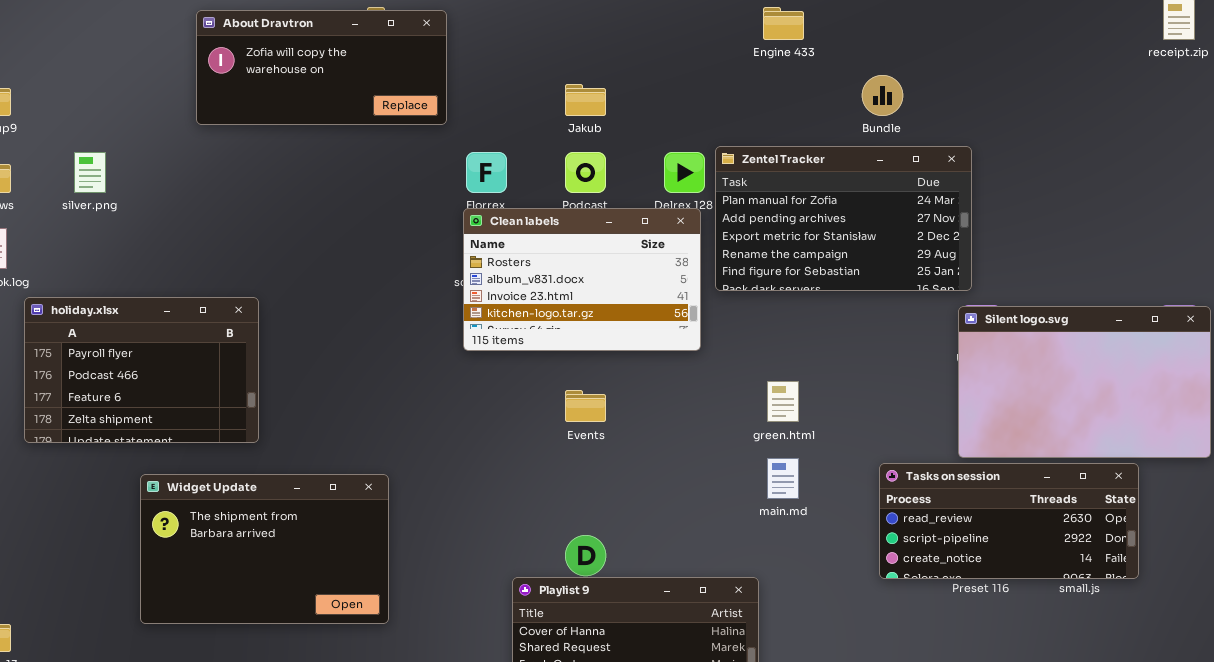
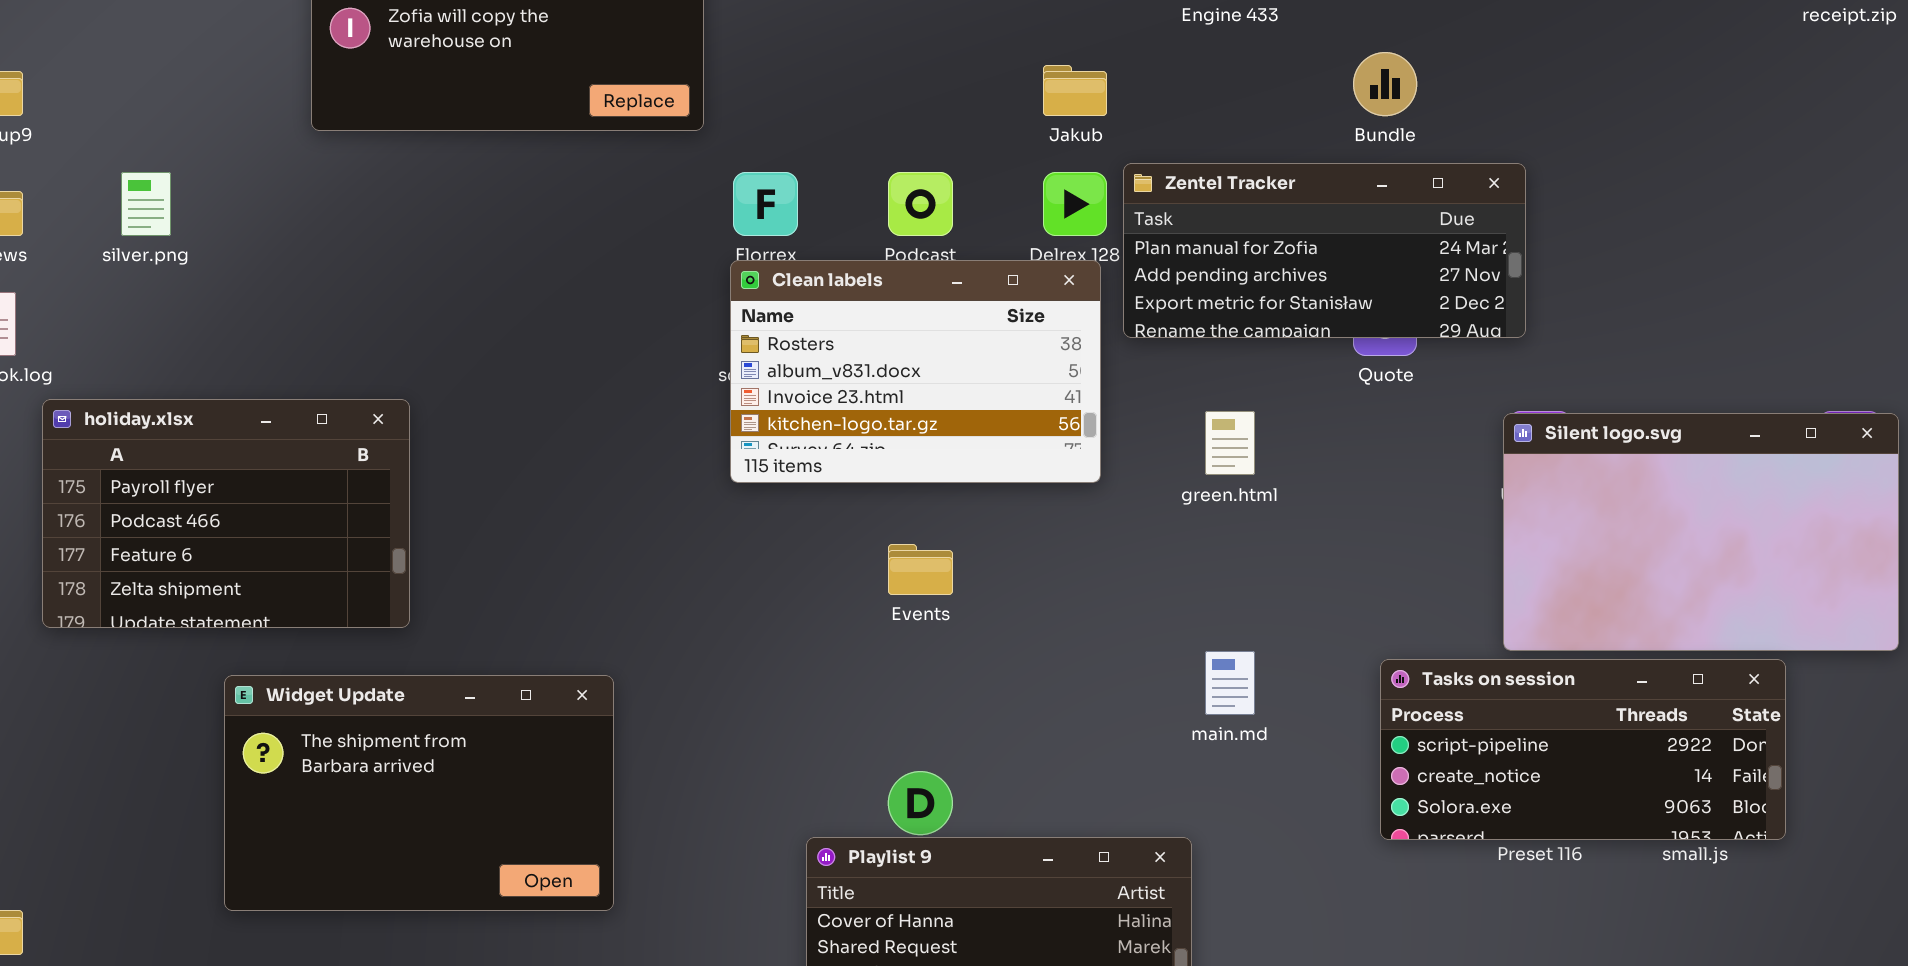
Jakub: [565,84,606,116] -> [1043,65,1107,116], moved
Zentel Tracker: [715,146,972,291] -> [1123,163,1526,338], resized
green.html: [767,381,799,422] -> [1205,411,1255,475], moved
Tasks on session: [879,463,1139,579] -> [1380,659,1786,840], scrolled down 1 row

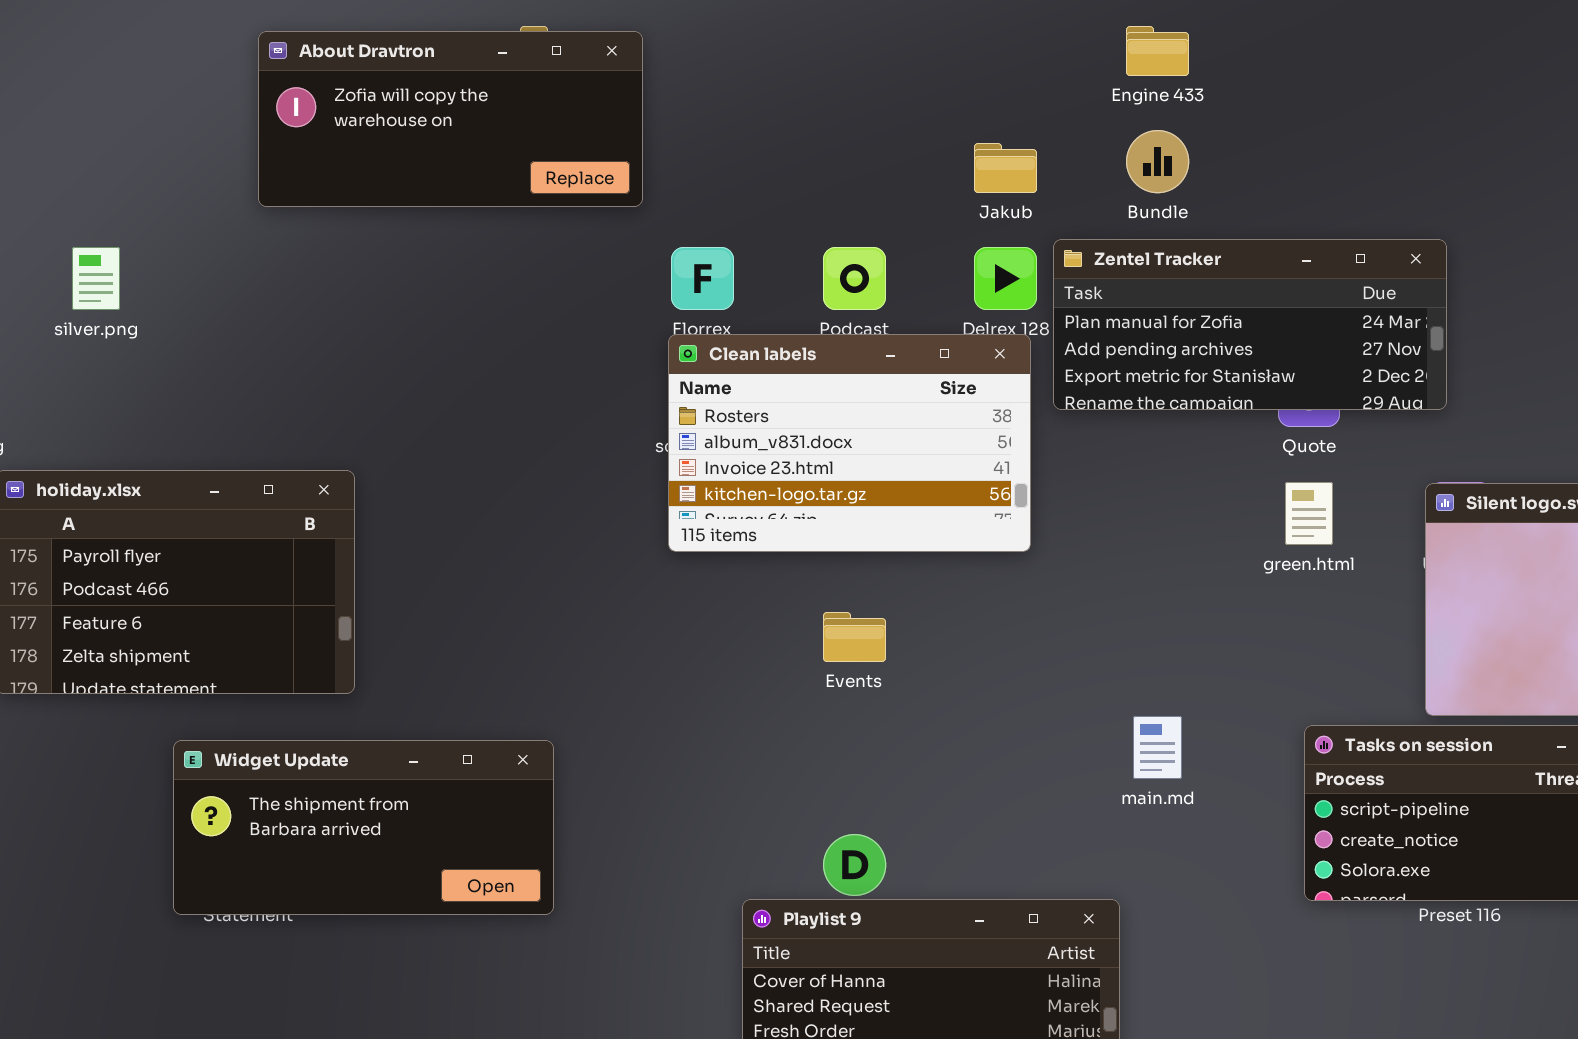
Bundle: [1353,52,1417,116] -> [1126,130,1189,193], moved
green.html: [1205,411,1255,475] -> [1285,482,1333,545], moved
Widget Update: [224,675,614,911] -> [173,740,554,915], resized

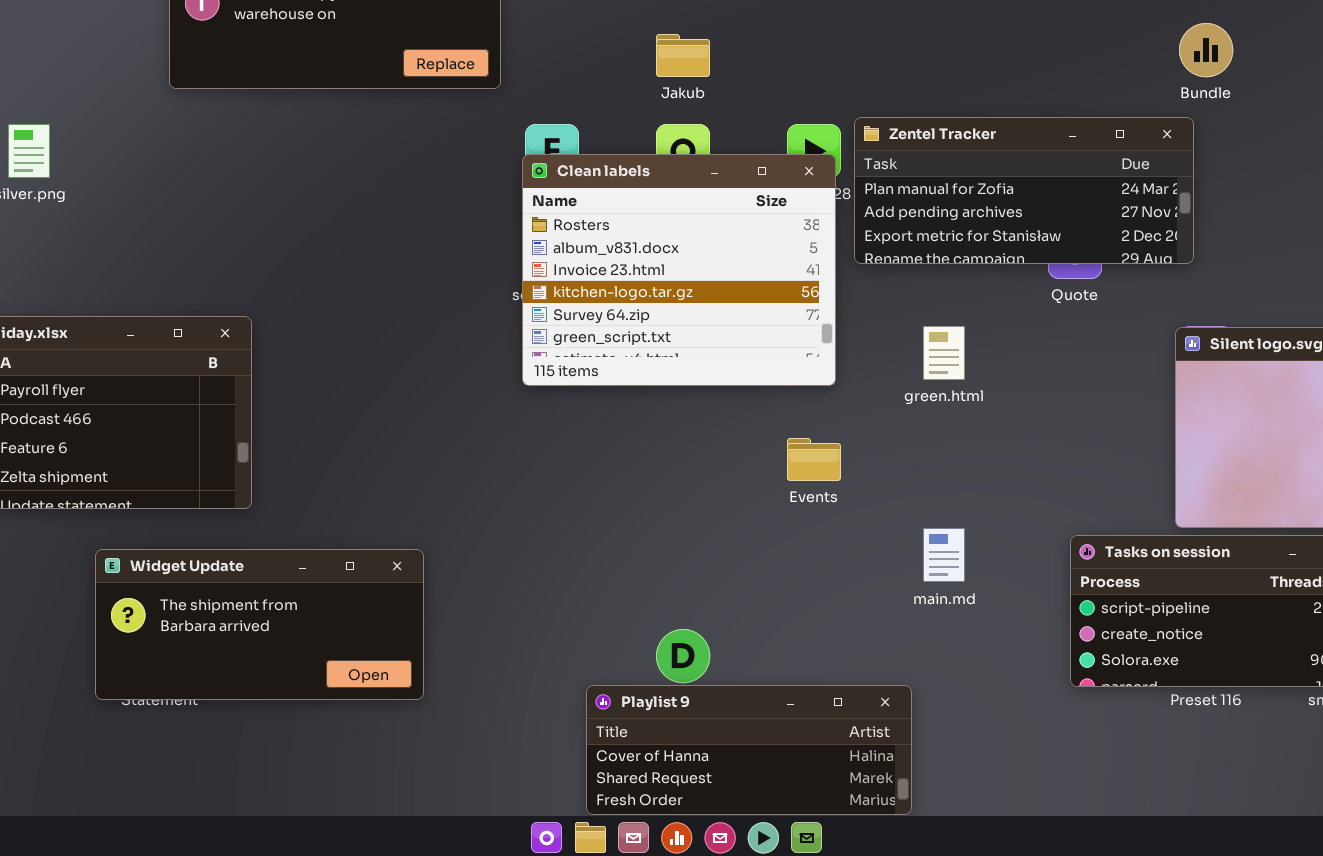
Bundle: [1126,130,1189,193] -> [1179,23,1233,77], moved
Jakub: [974,143,1037,193] -> [656,34,710,77], moved
Clean labels: [668,334,1031,552] -> [522,154,836,386], resized
green.html: [1285,482,1333,545] -> [923,326,965,380], moved
Events: [823,612,886,662] -> [787,438,841,481], moved

